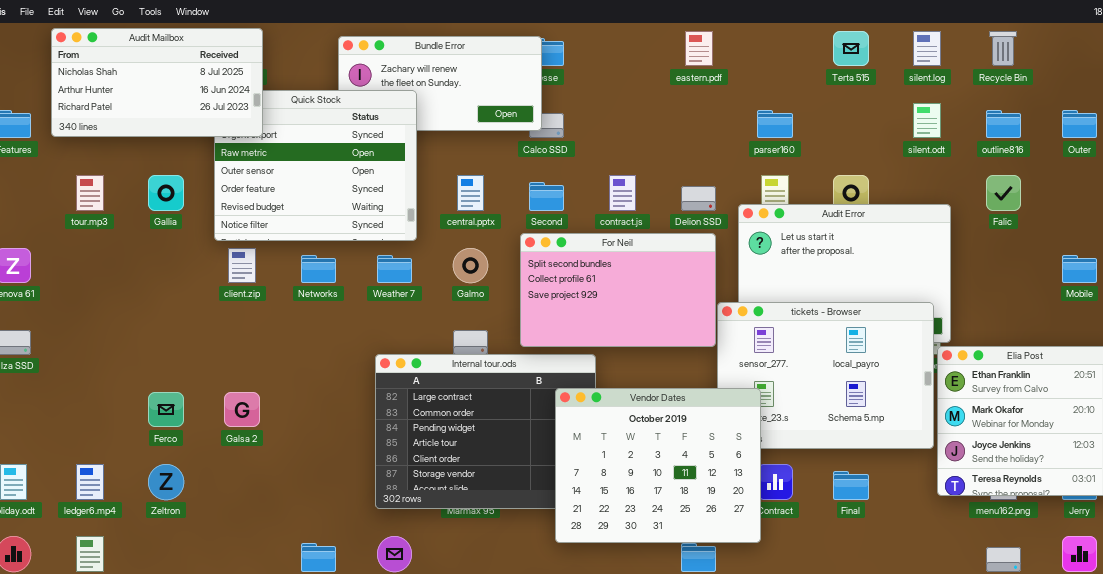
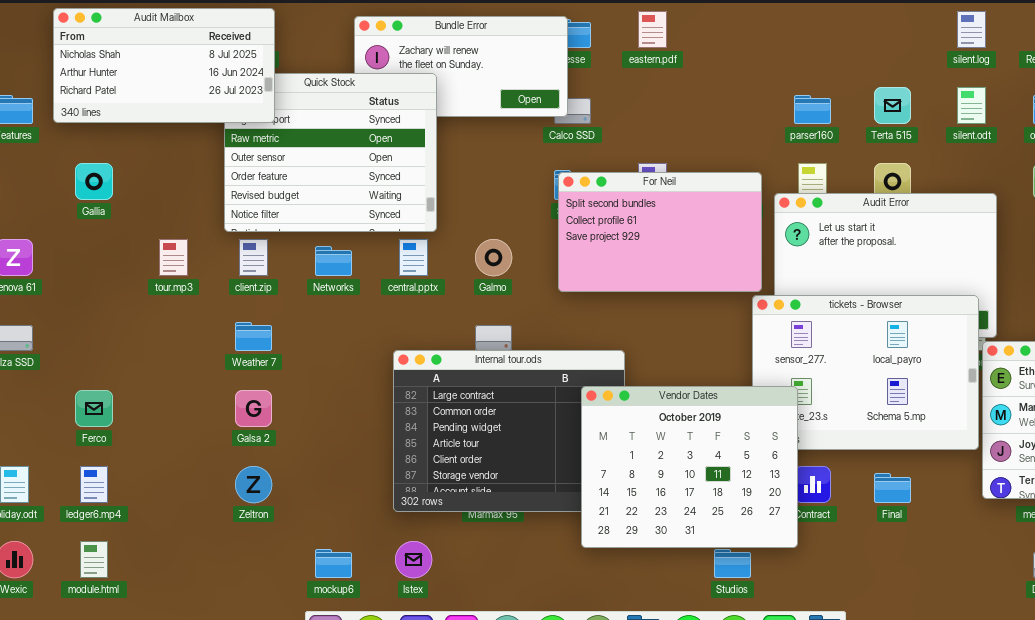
eastern.pdf: [685,31,713,66] -> [638,11,667,48], moved
Terta 515: [833,31,869,66] -> [874,87,911,124], moved
tour.mp3: [76,175,104,211] -> [159,239,188,276], moved
Gallia: [148,175,184,211] -> [75,163,113,200], moved
central.pptx: [457,175,484,211] -> [399,239,428,276], moved
For Neil: [520,233,716,347] -> [558,172,762,292], moved
Weather 7: [377,255,412,283] -> [235,322,272,351], moved
Ferco: [148,392,184,427] -> [75,390,113,427], moved
Zeltron: [148,464,184,500] -> [235,466,272,503], moved

